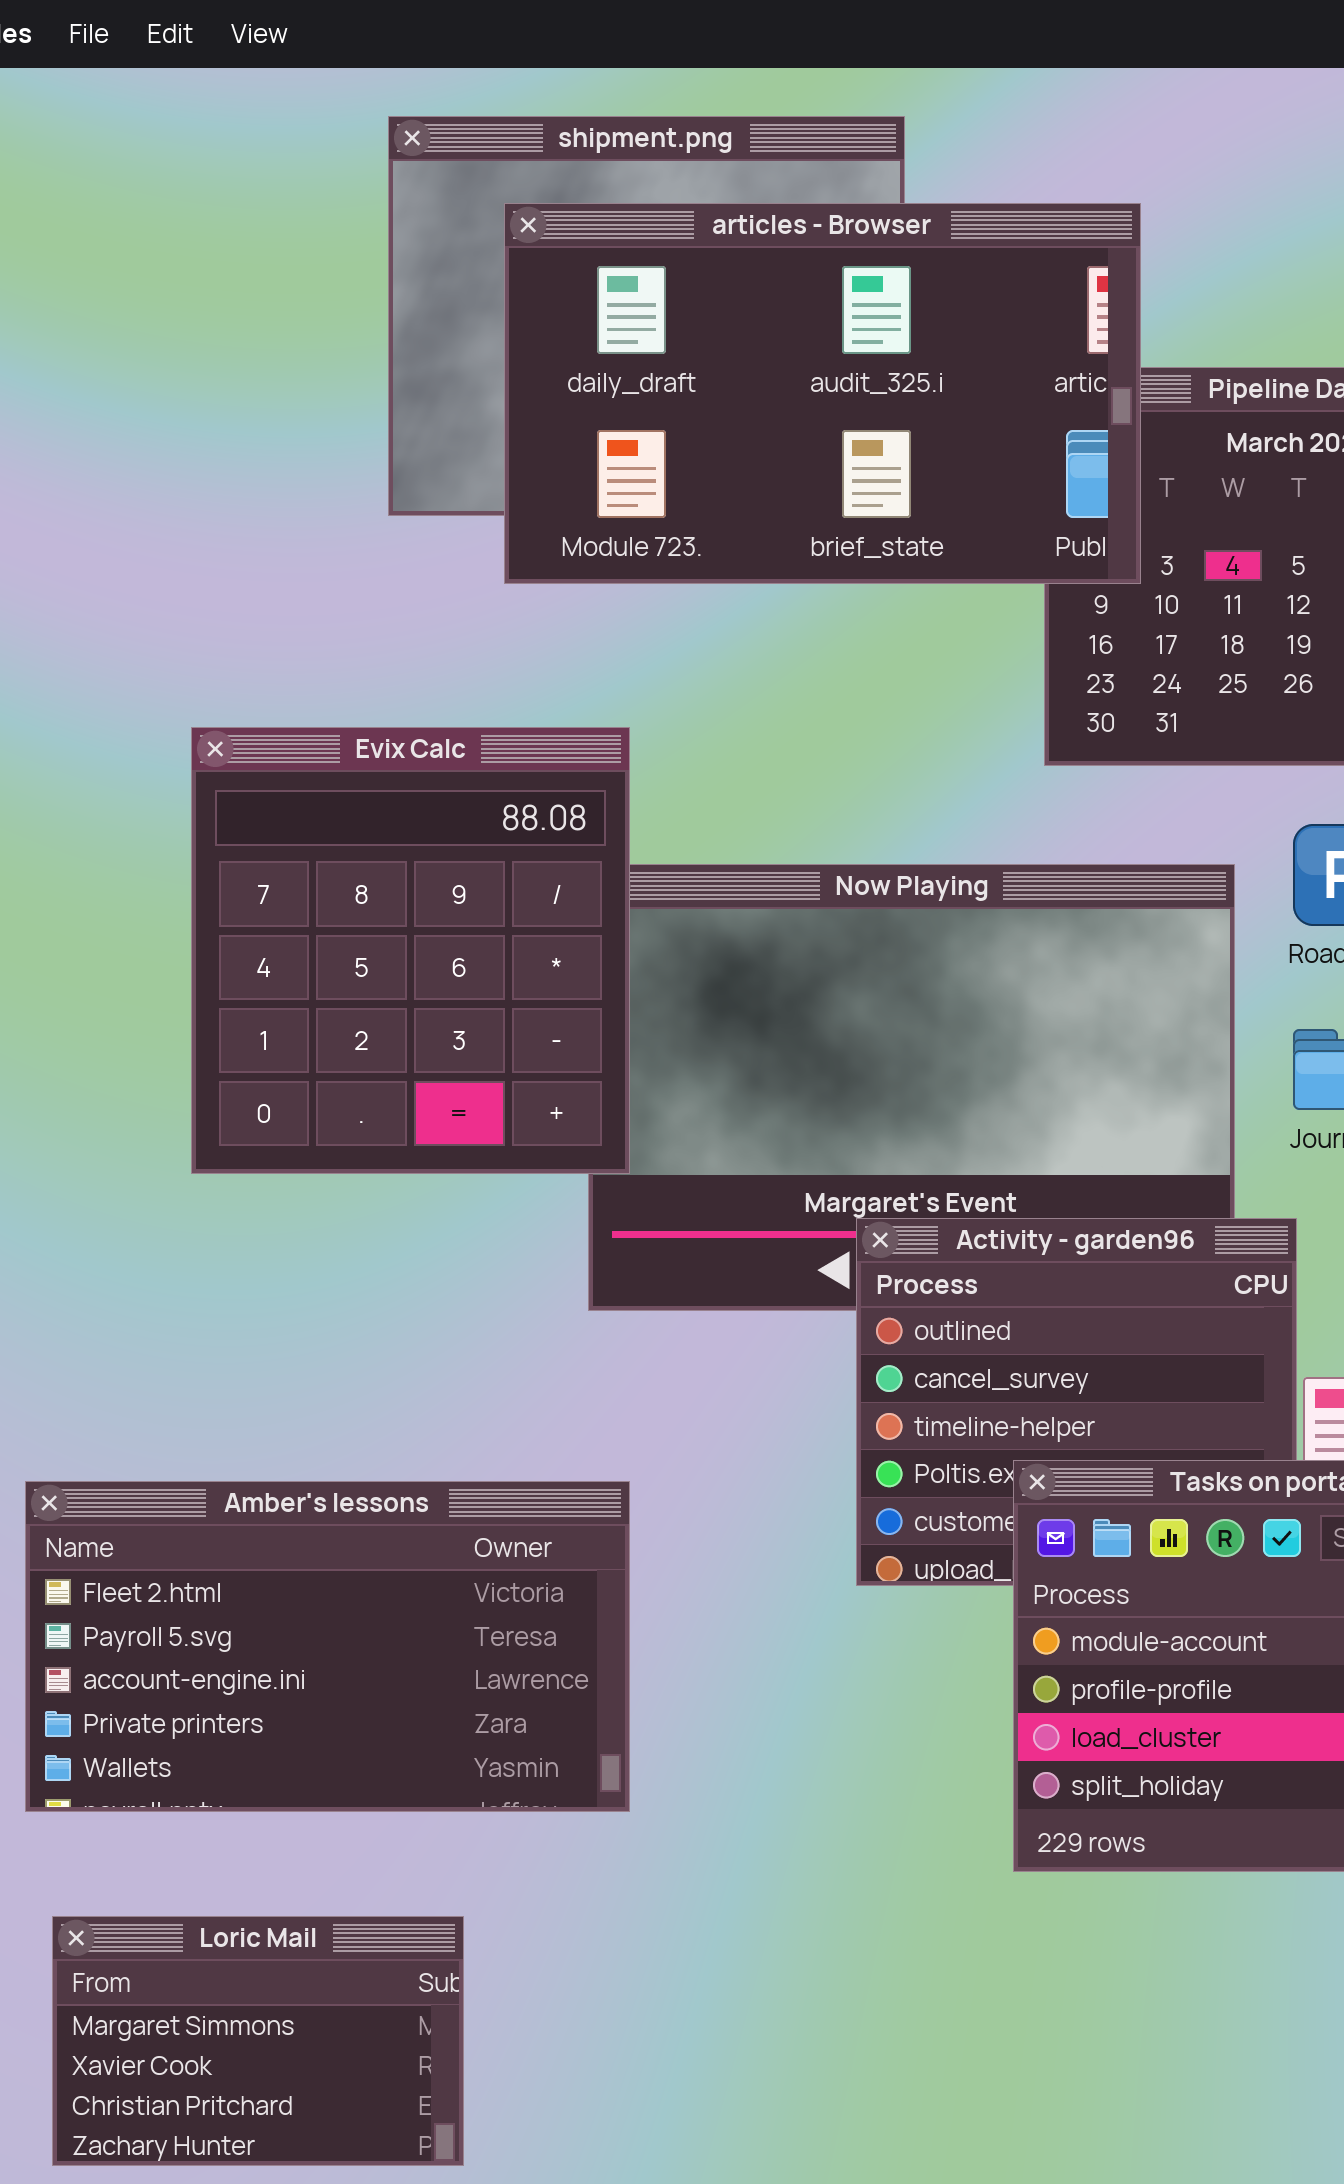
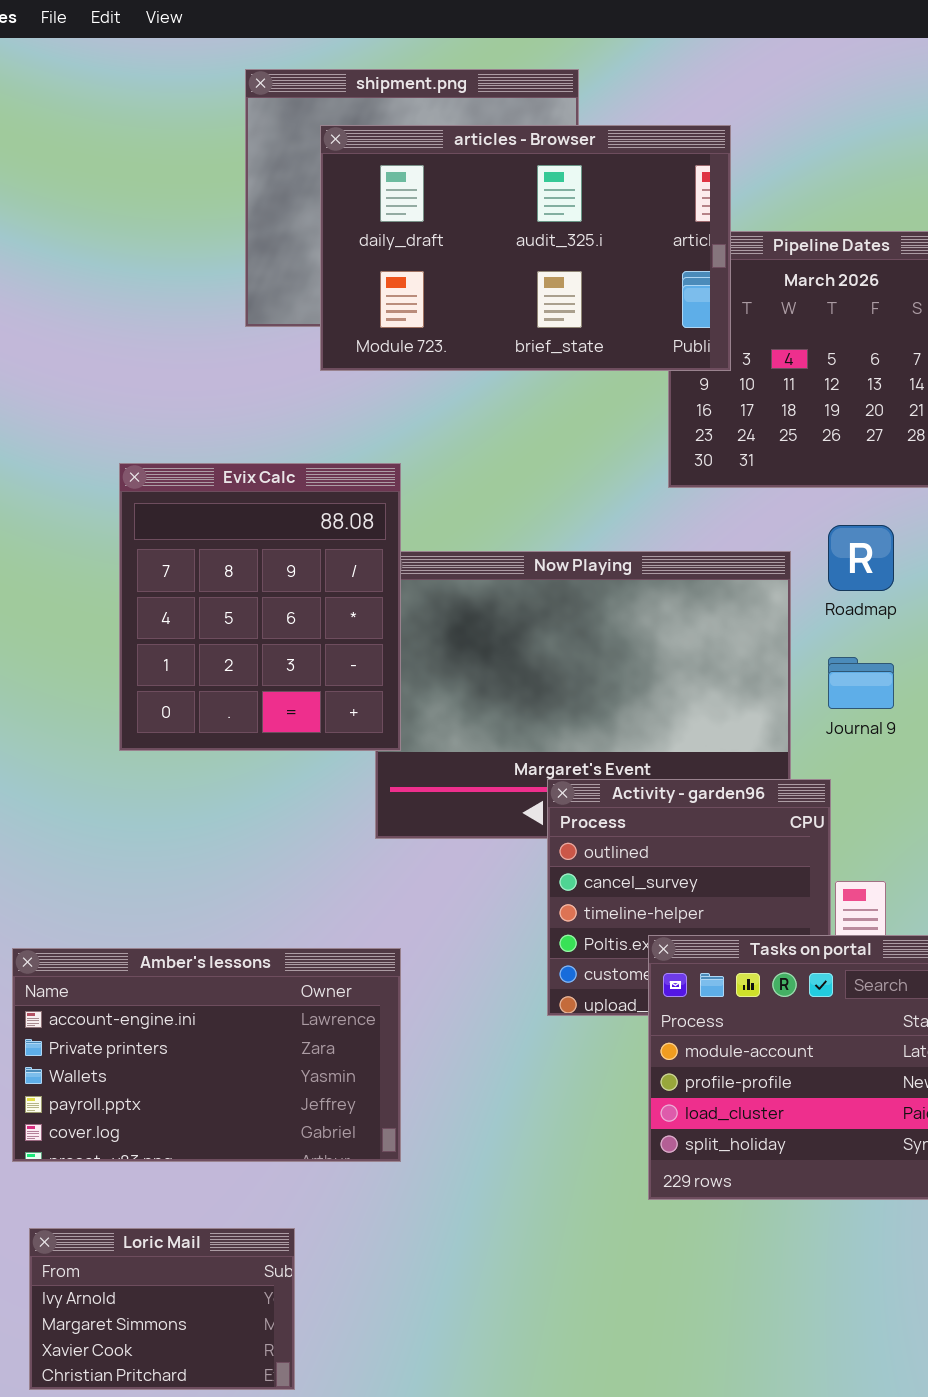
Amber's lessons: [25,1481,630,1812] -> [12,948,401,1162], scrolled down 2 rows
Loric Mail: [52,1916,464,2166] -> [29,1228,295,1390], scrolled up 1 row

